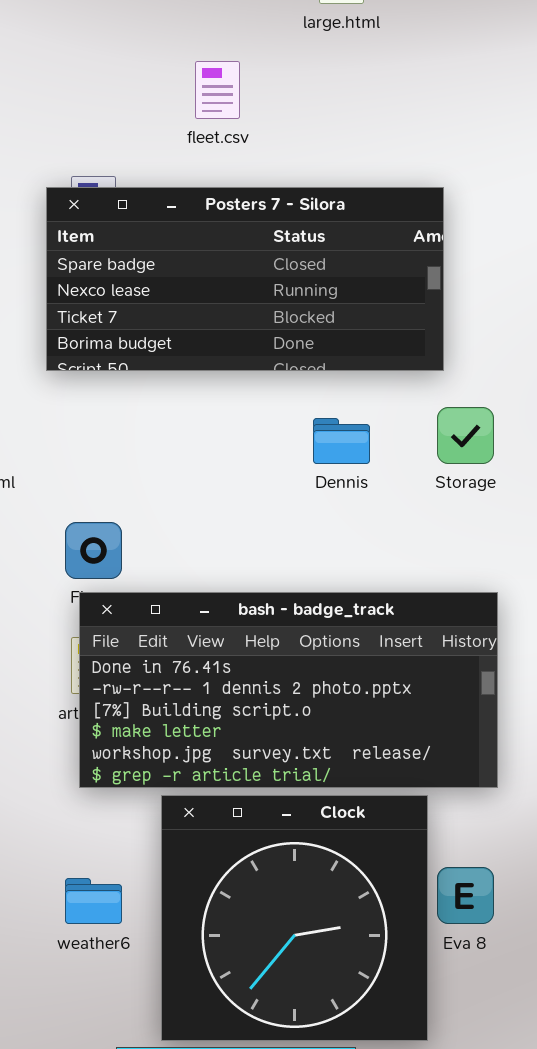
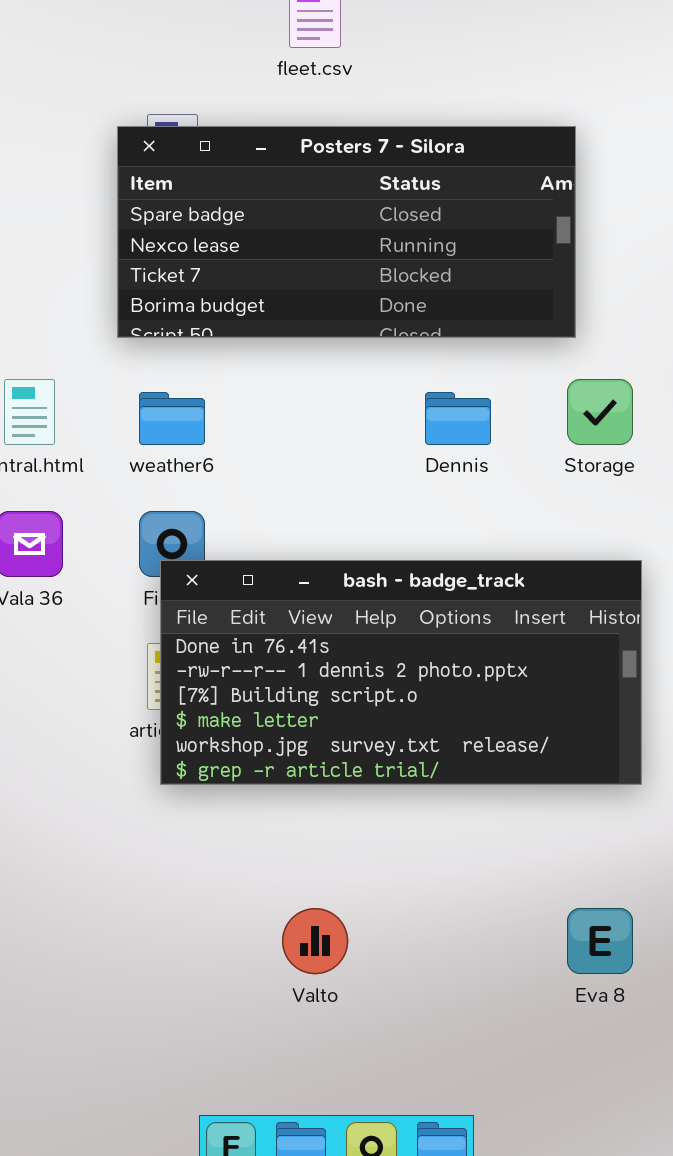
bash - badge_track: [79,592,498,788] -> [160,560,642,785], moved
Clock: [161,795,428,1041] -> none, closed
weather6: [65,878,122,924] -> [139,392,205,445], moved

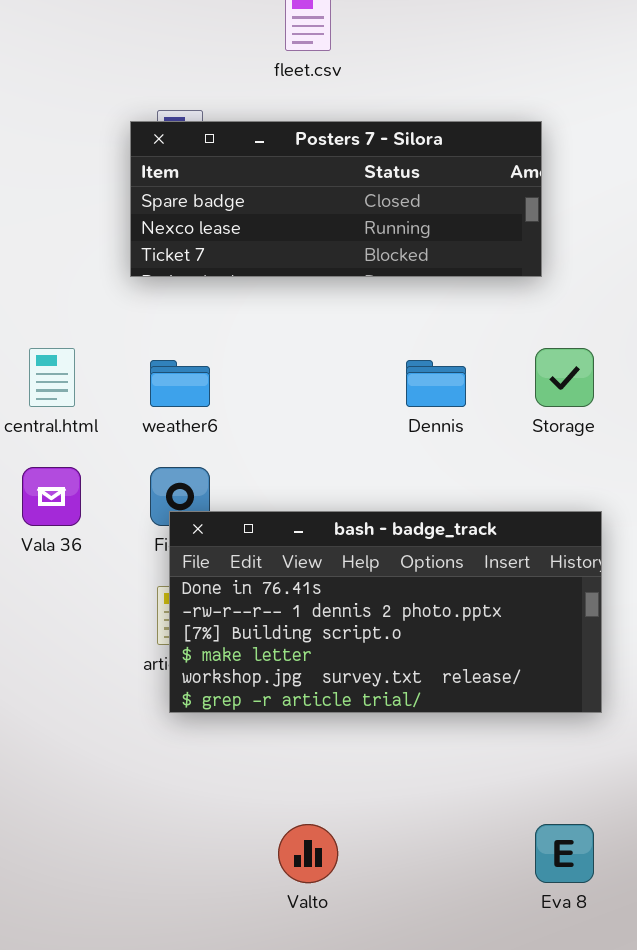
Posters 7 - Silora: [117,126,576,338] -> [130,121,542,277], resized

